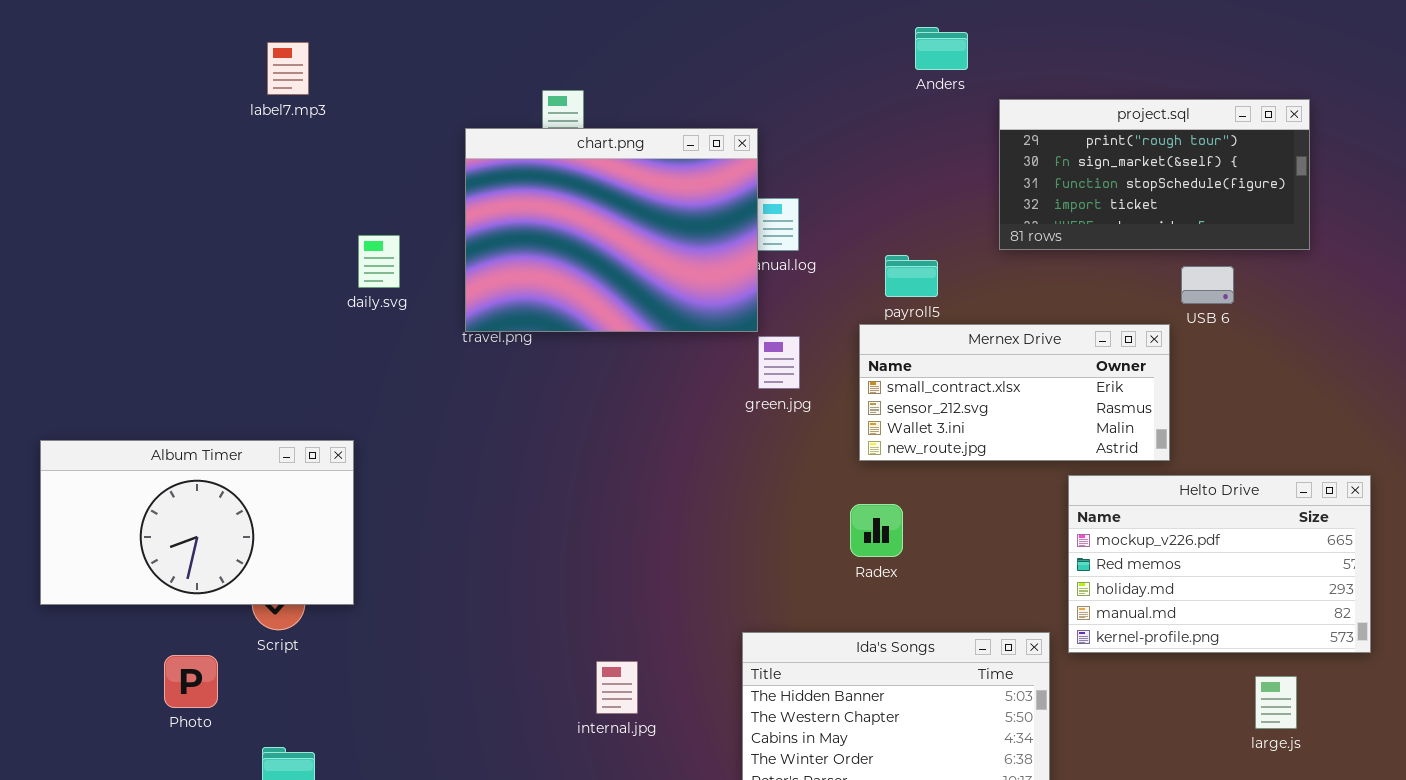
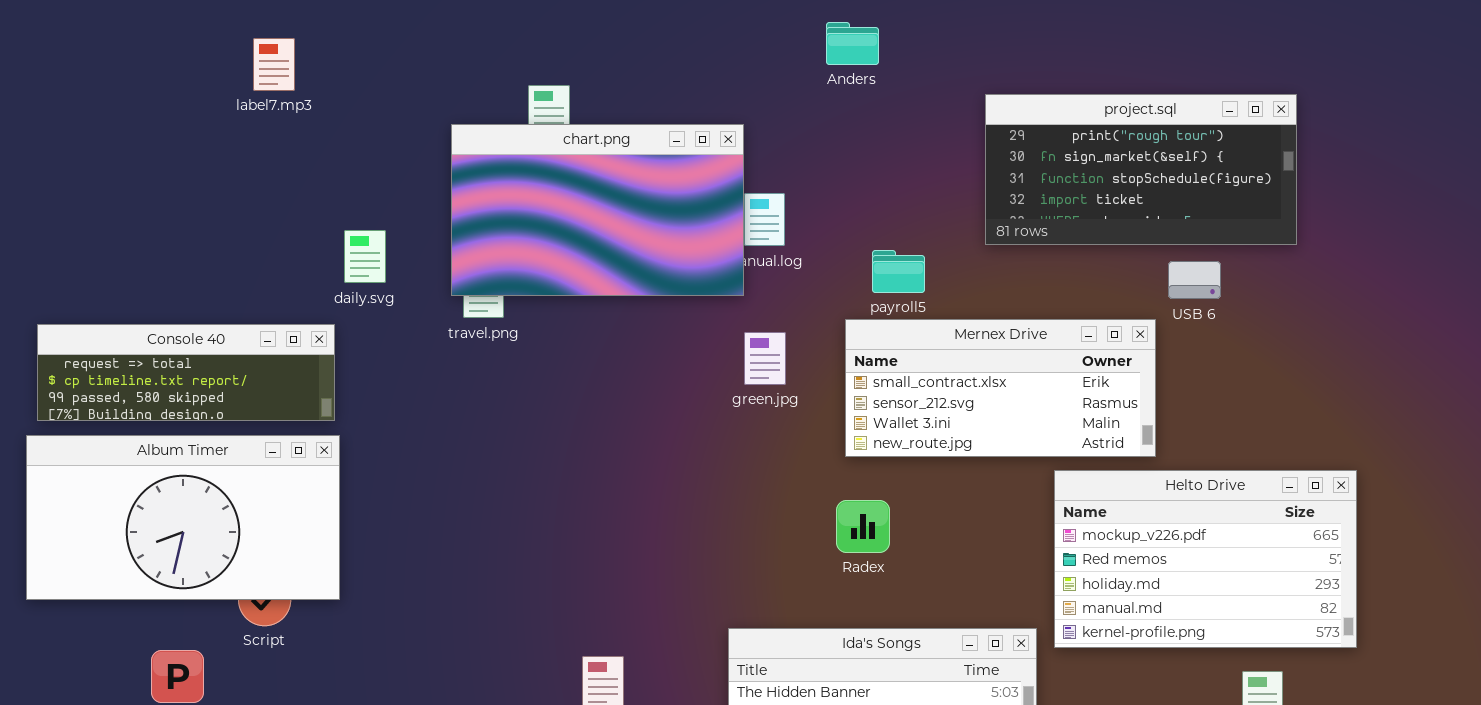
Anders: [915,27,968,70] -> [826,22,879,65], moved
chart.png: [465,128,758,332] -> [451,124,744,296], resized
Console 40: none -> [37,324,335,421], opened

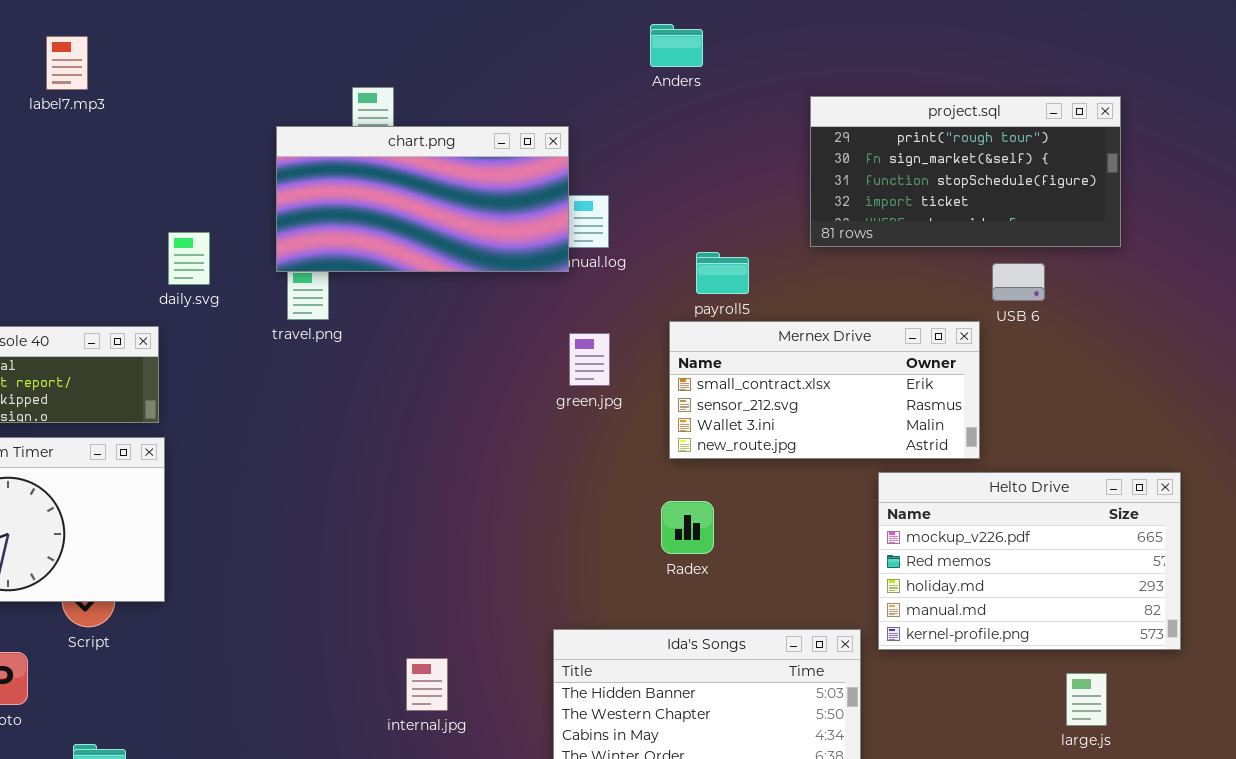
label7.mp3: [253,38,295,91] -> [46,36,88,90], moved
chart.png: [451,124,744,296] -> [276,126,569,272], resized

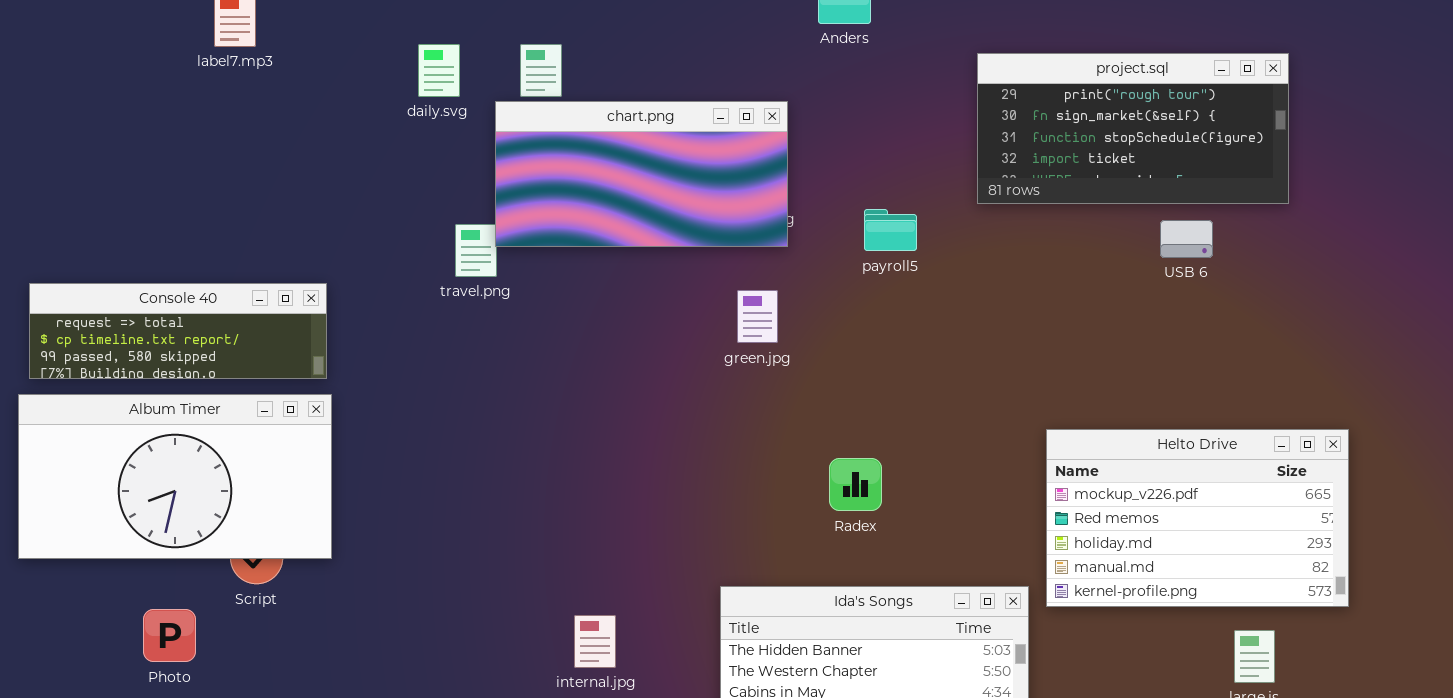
chart.png: [276,126,569,272] -> [495,101,788,247], moved
daily.svg: [168,232,210,285] -> [418,44,460,97], moved
Mernex Drive: [669,321,980,459] -> none, closed

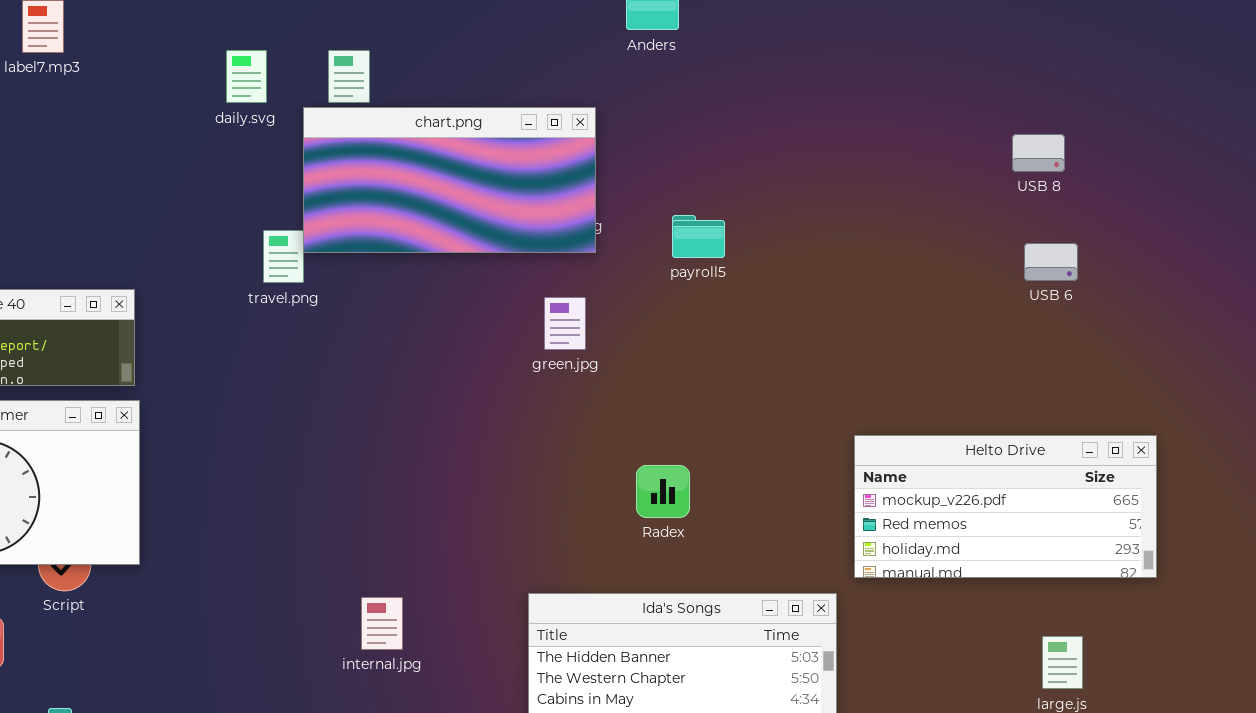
project.sql: [977,53,1289,204] -> none, closed
USB 6: [1160,220,1213,258] -> [1024,243,1078,281], moved
Helto Drive: [1046,429,1349,607] -> [854,435,1157,578], resized
internal.jpg: [574,615,616,668] -> [361,597,403,650], moved

